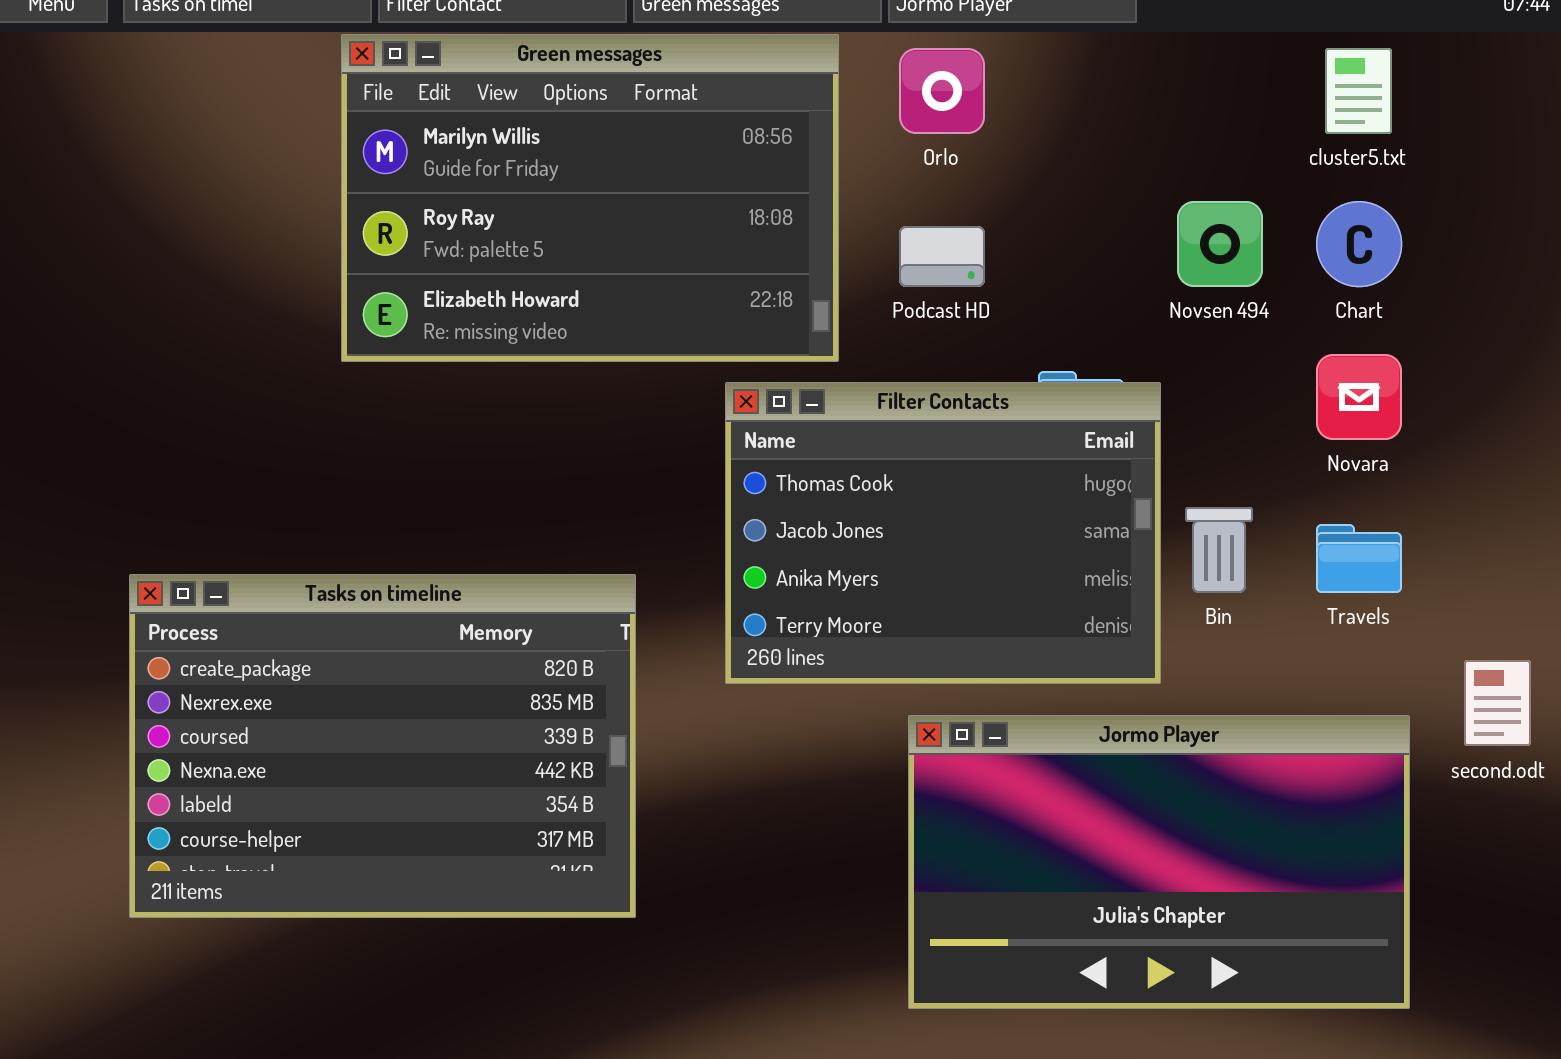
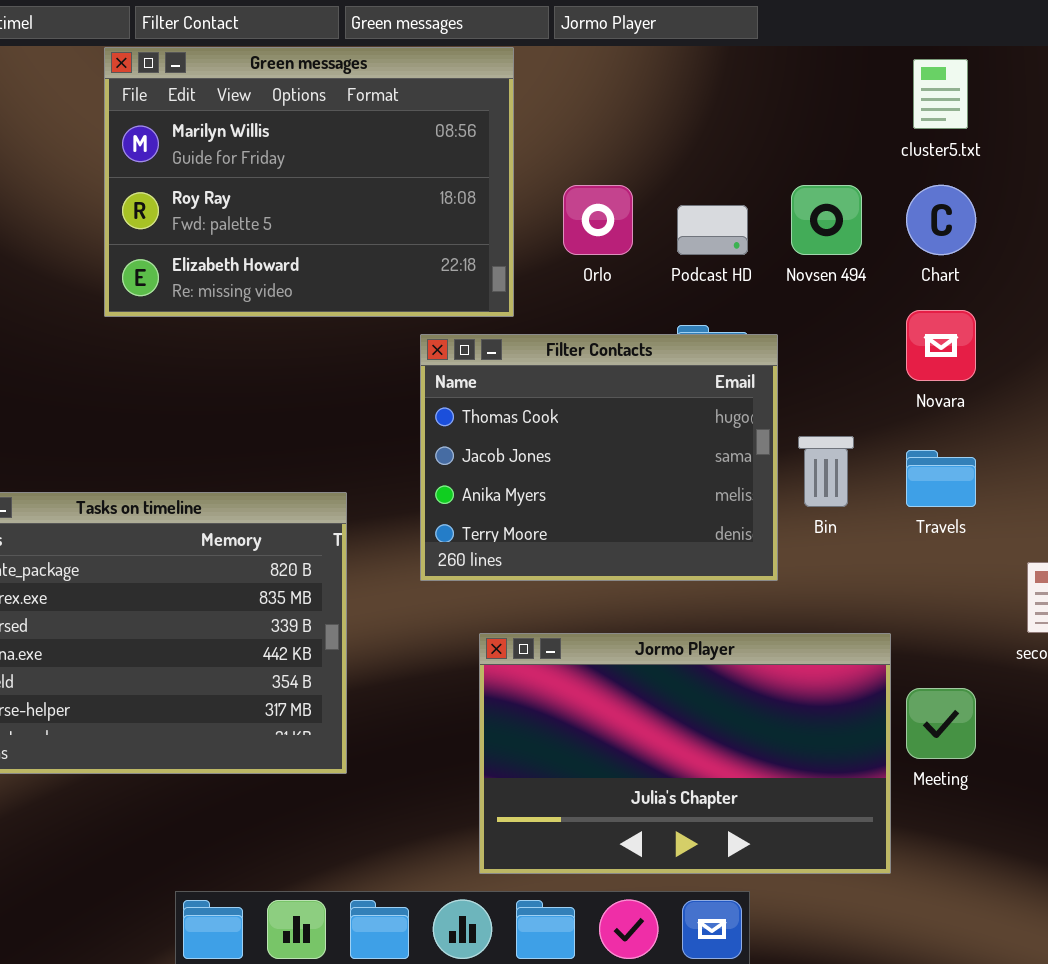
Orlo: [899,48,985,134] -> [563,185,633,255], moved
Podcast HD: [899,226,985,287] -> [677,205,748,255], moved
Jormo Player: [908,715,1410,1009] -> [479,633,891,874], moved

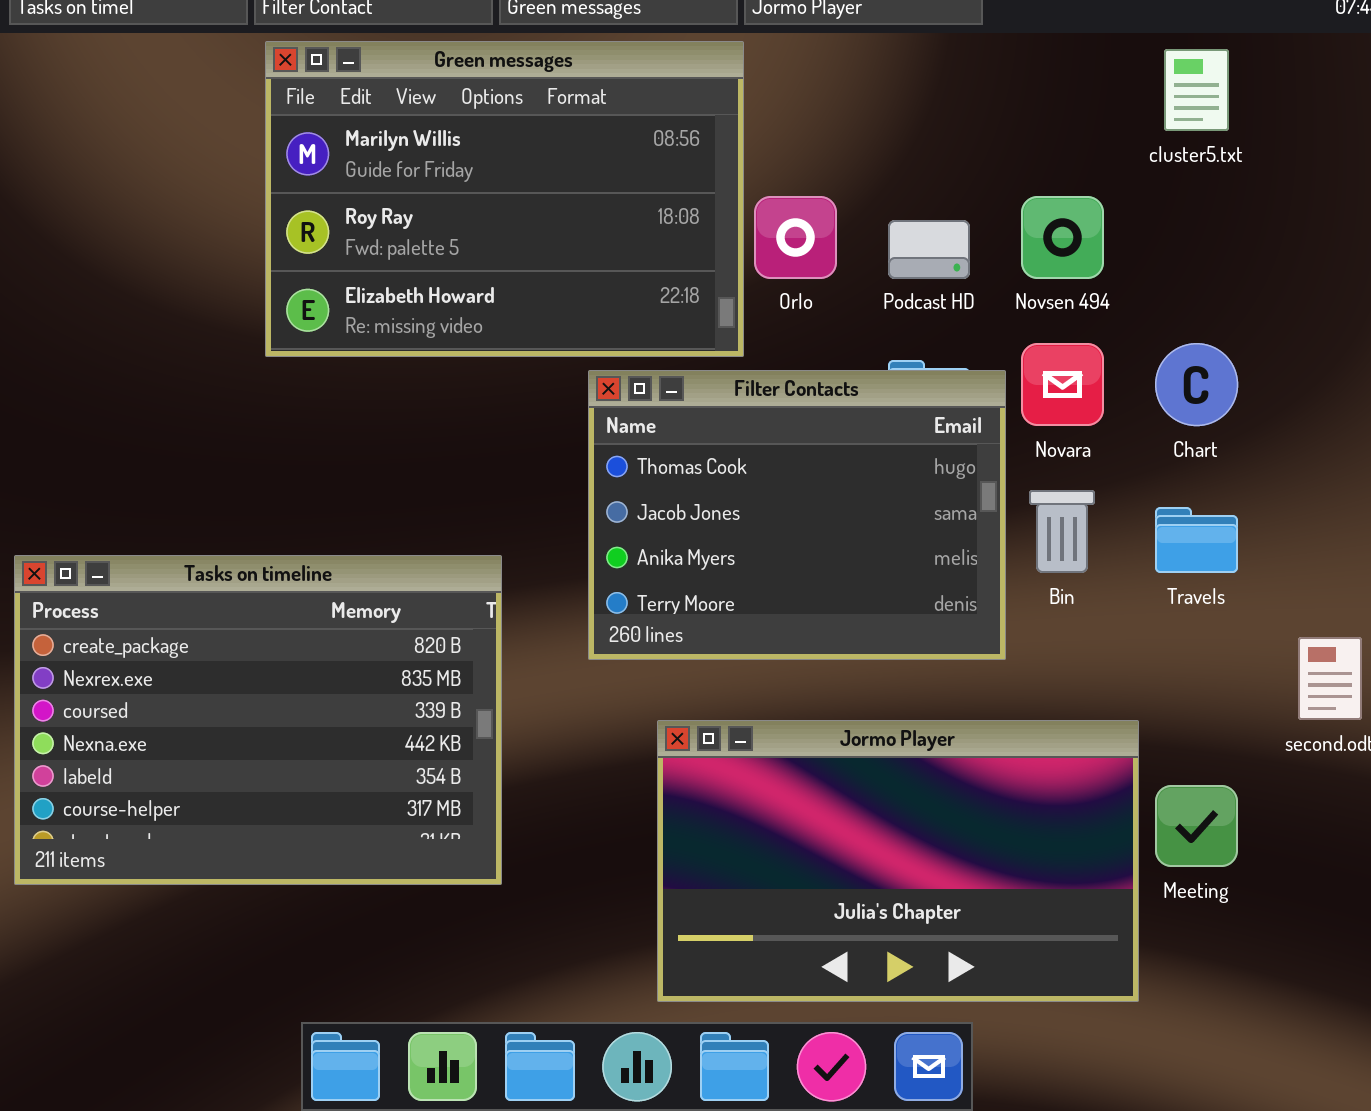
Green messages: [104,47,514,317] -> [265,41,744,357], moved
Chart: [906,185,976,255] -> [1155,343,1238,426], moved
Novara: [906,310,976,381] -> [1021,343,1104,426], moved

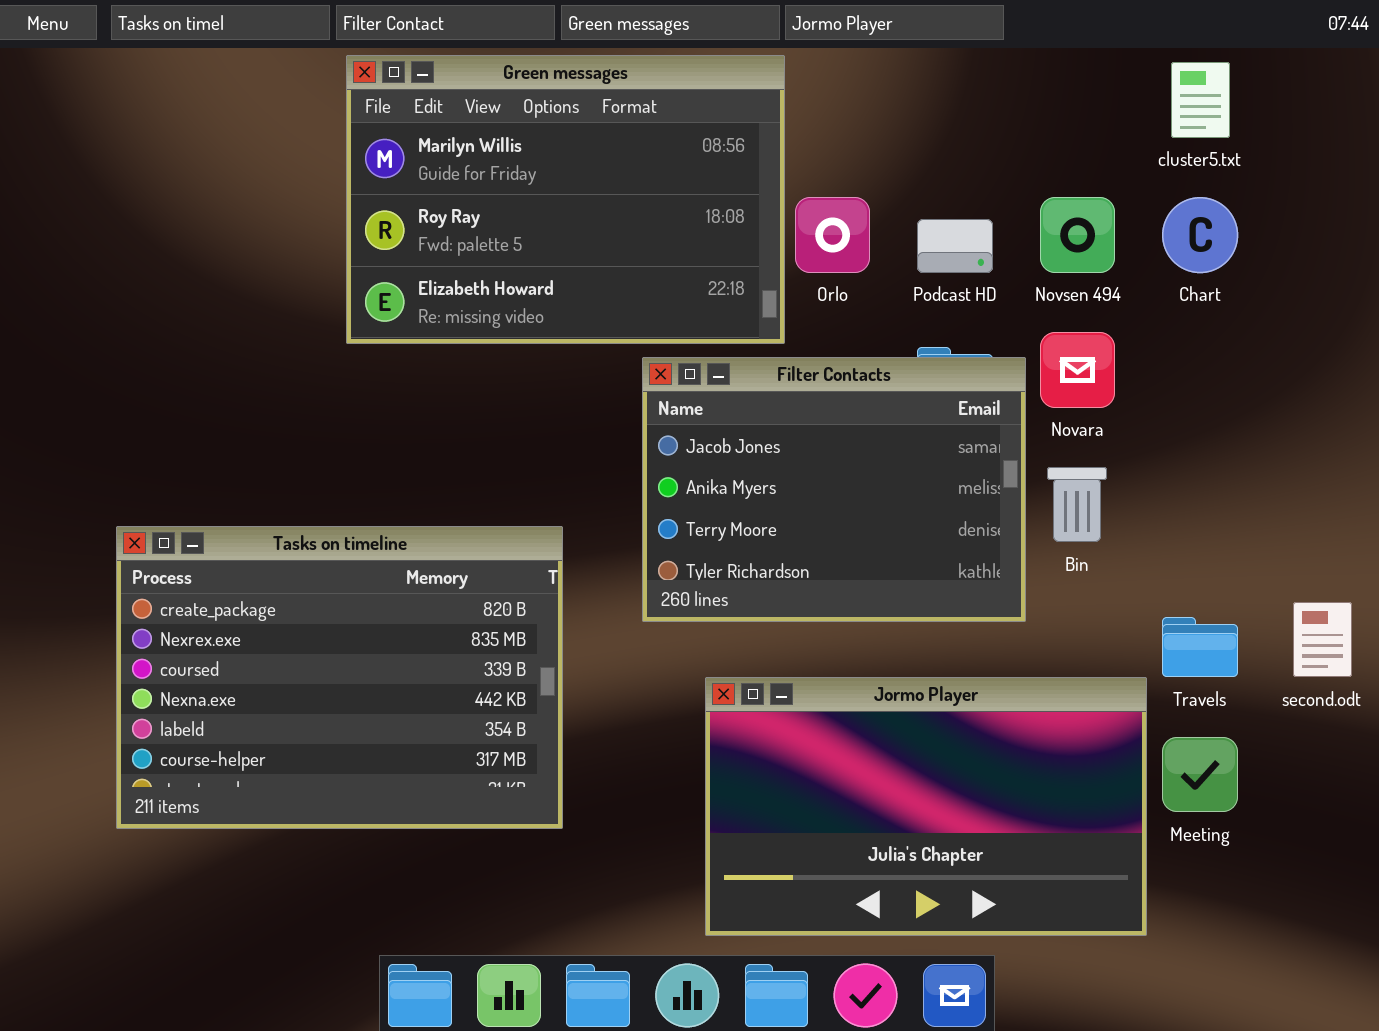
Chart: [1155,343,1238,426] -> [1162,197,1238,273], moved
Filter Contacts: [588,370,1006,660] -> [642,357,1026,622], scrolled down 1 row
Travels: [1155,507,1238,573] -> [1162,617,1238,677], moved

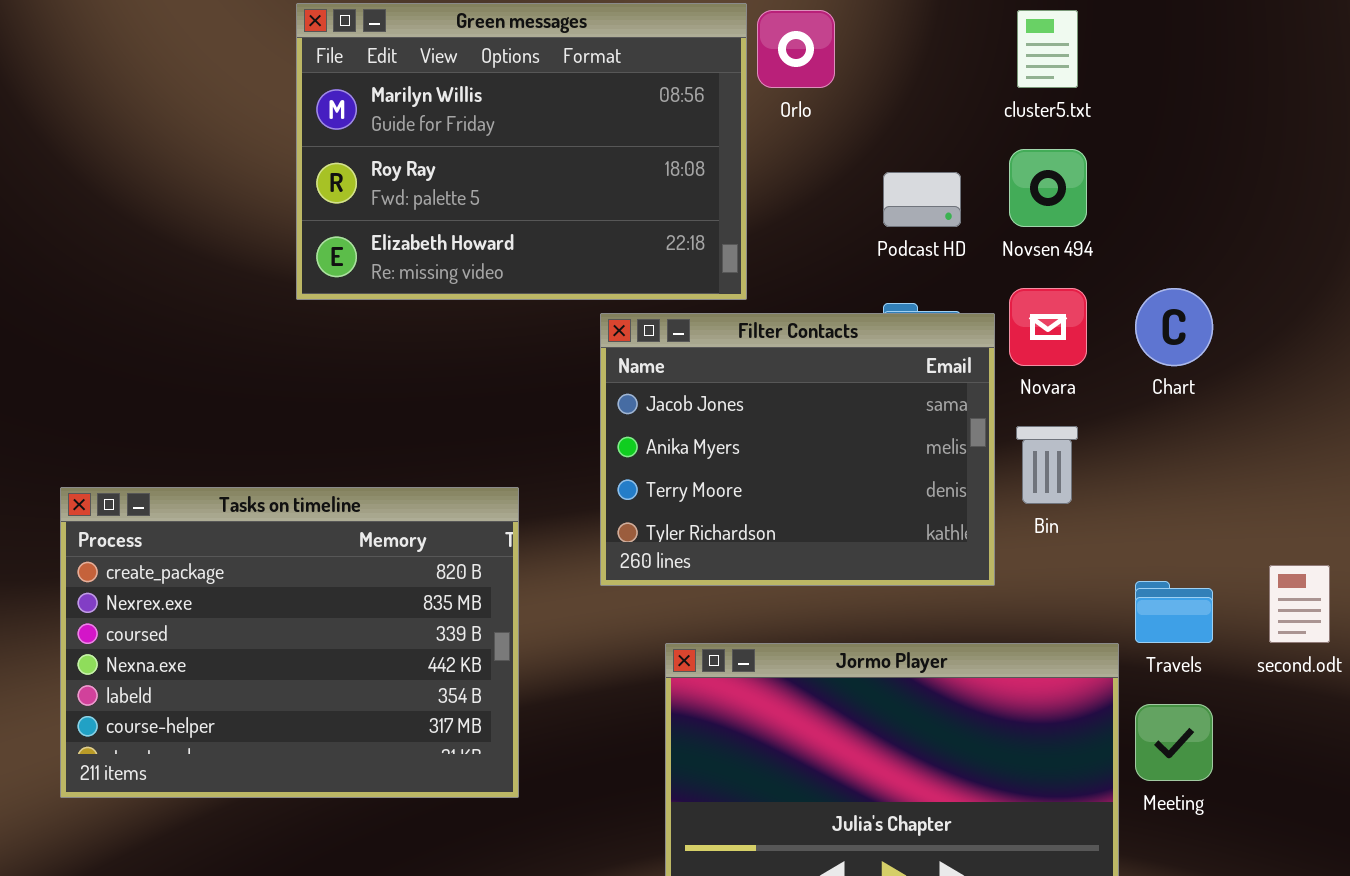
cluster5.txt: [1171,62,1230,138] -> [1017,10,1078,88], moved
Orlo: [795,197,870,273] -> [757,10,835,88], moved
Chart: [1162,197,1238,273] -> [1135,288,1213,366], moved

